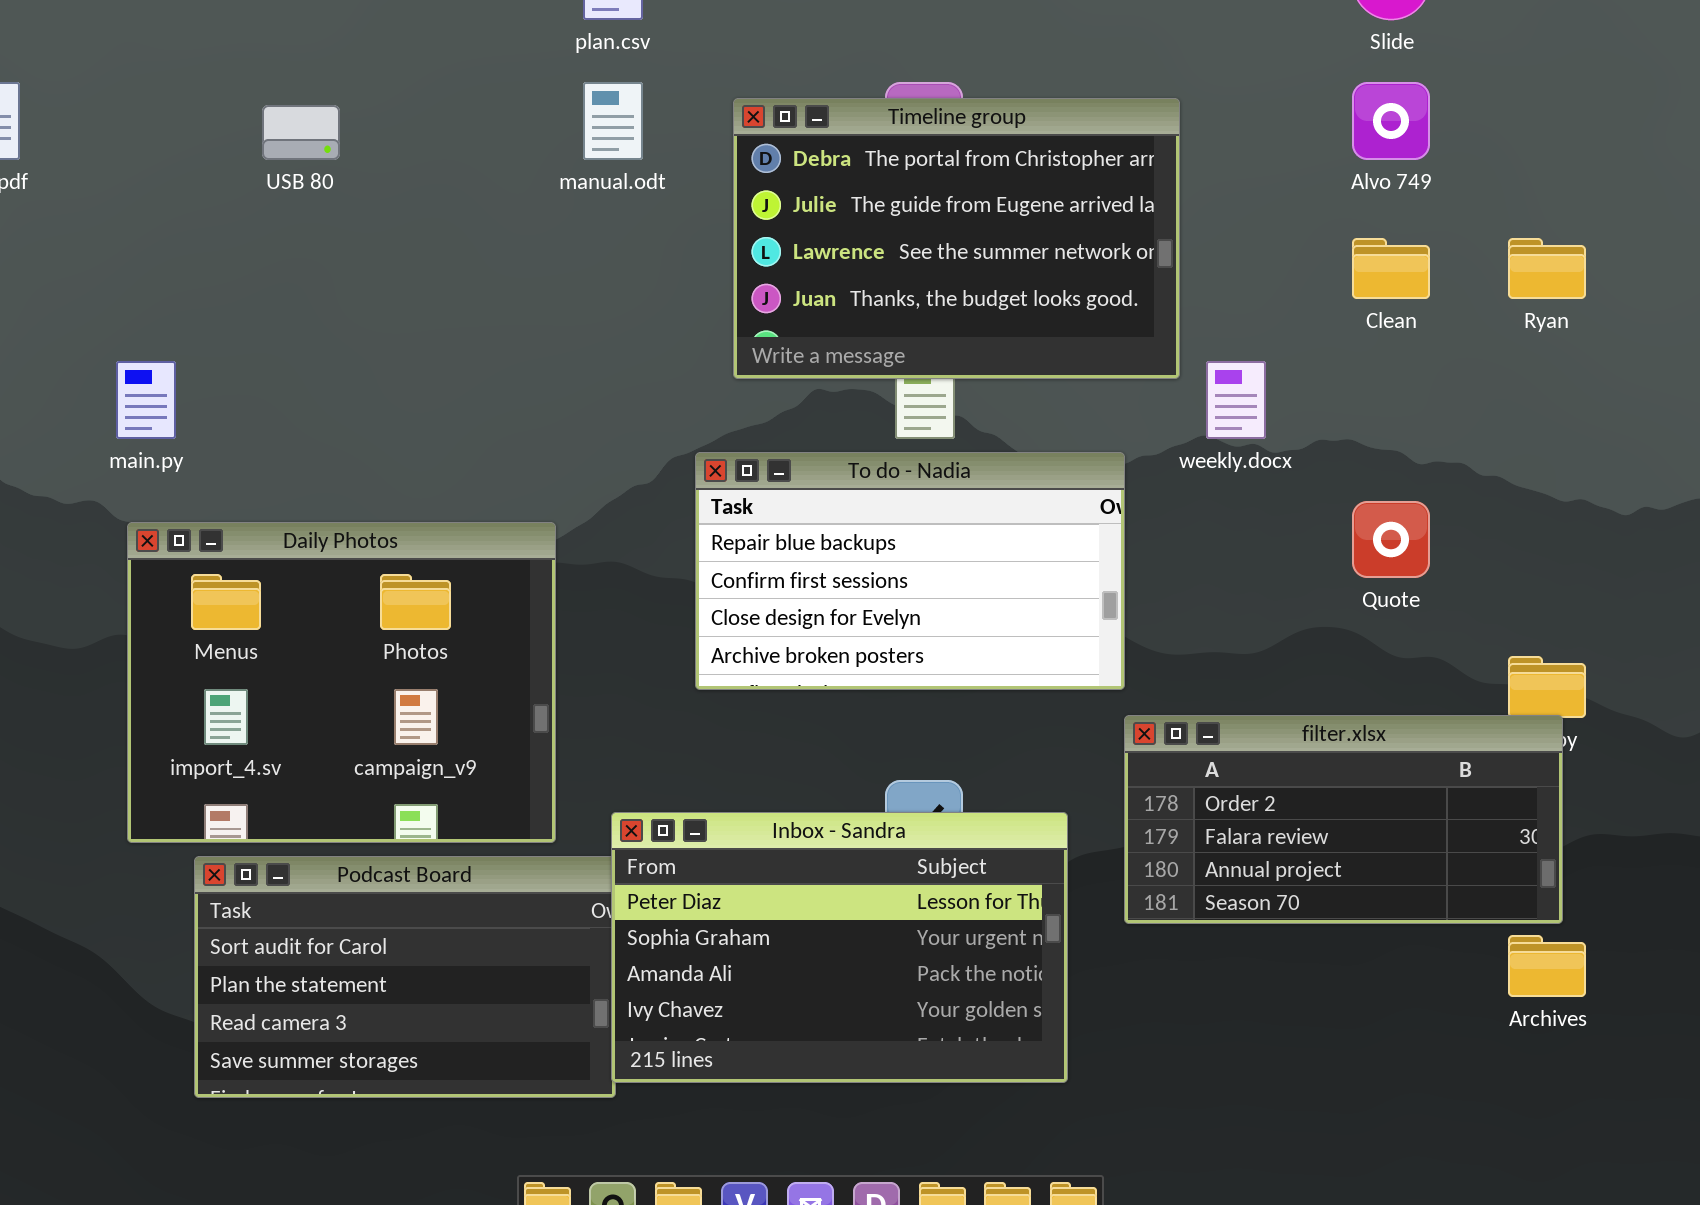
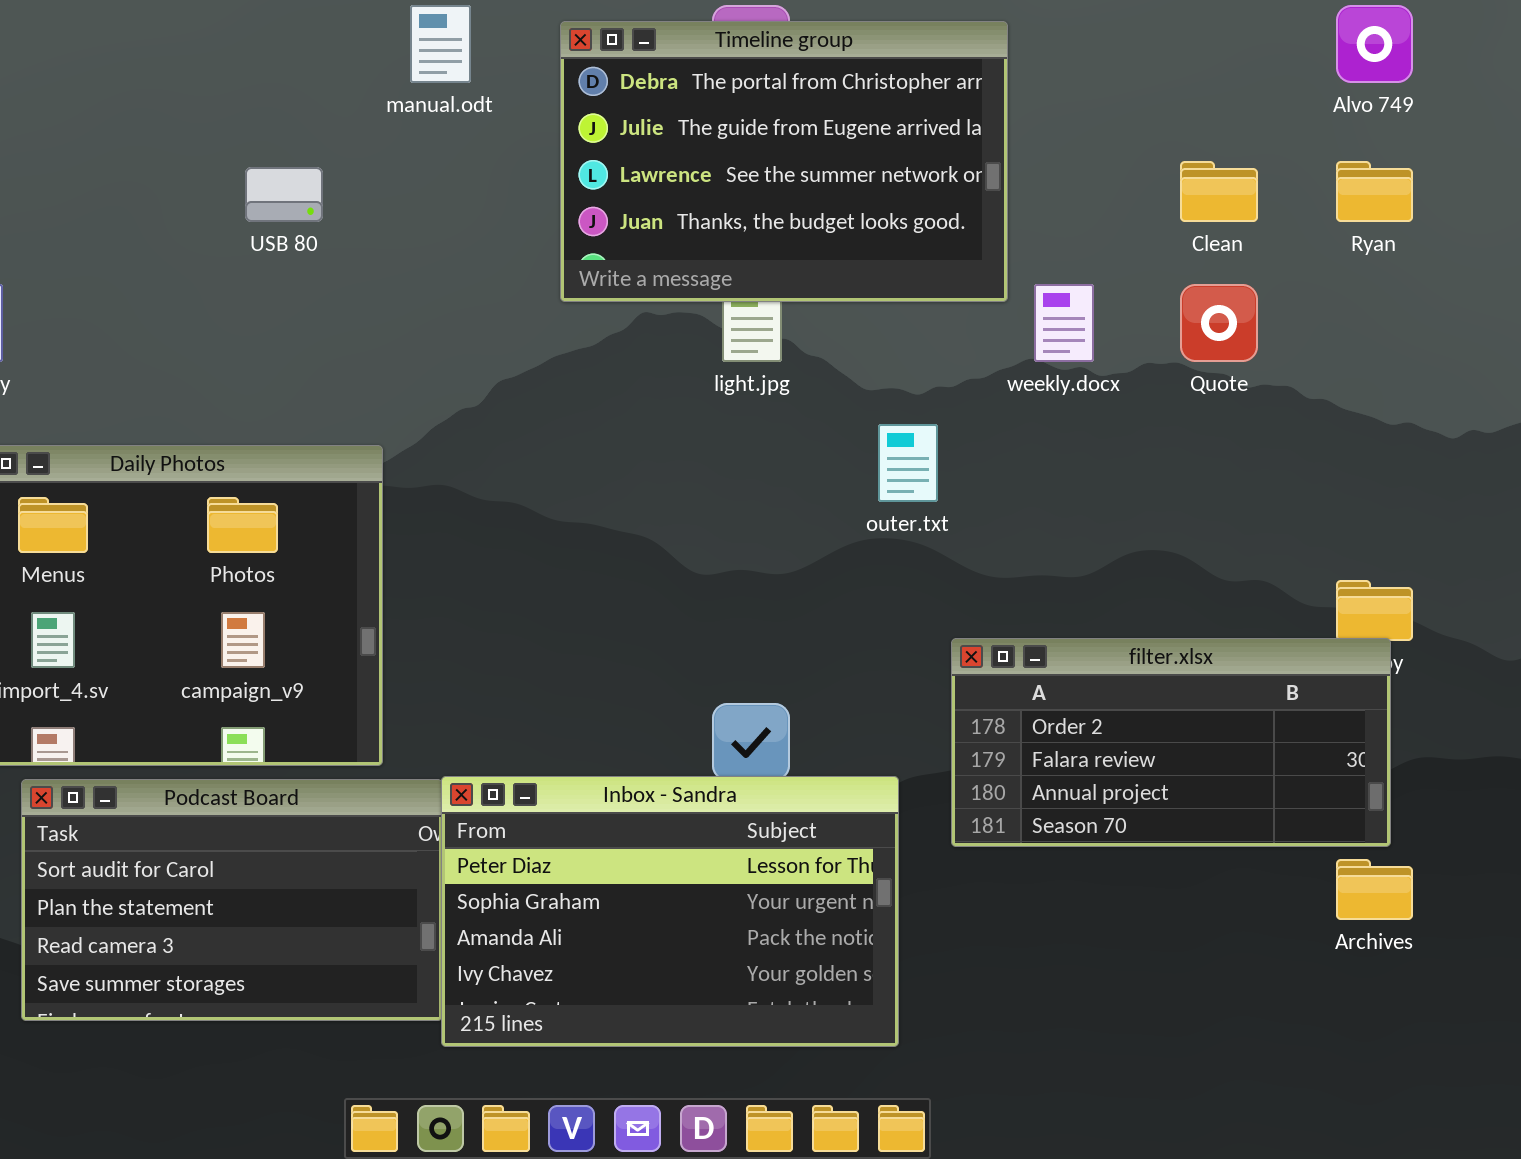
Alvo 749: [1352,82,1430,160] -> [1336,5,1413,83], moved
USB 80: [262,105,340,160] -> [245,167,323,222], moved
To do - Nadia: [695,452,1125,690] -> none, closed
Quote: [1352,501,1430,578] -> [1180,284,1258,362], moved
Inbox - Sandra: [611,812,1068,1083] -> [441,776,899,1047], moved

